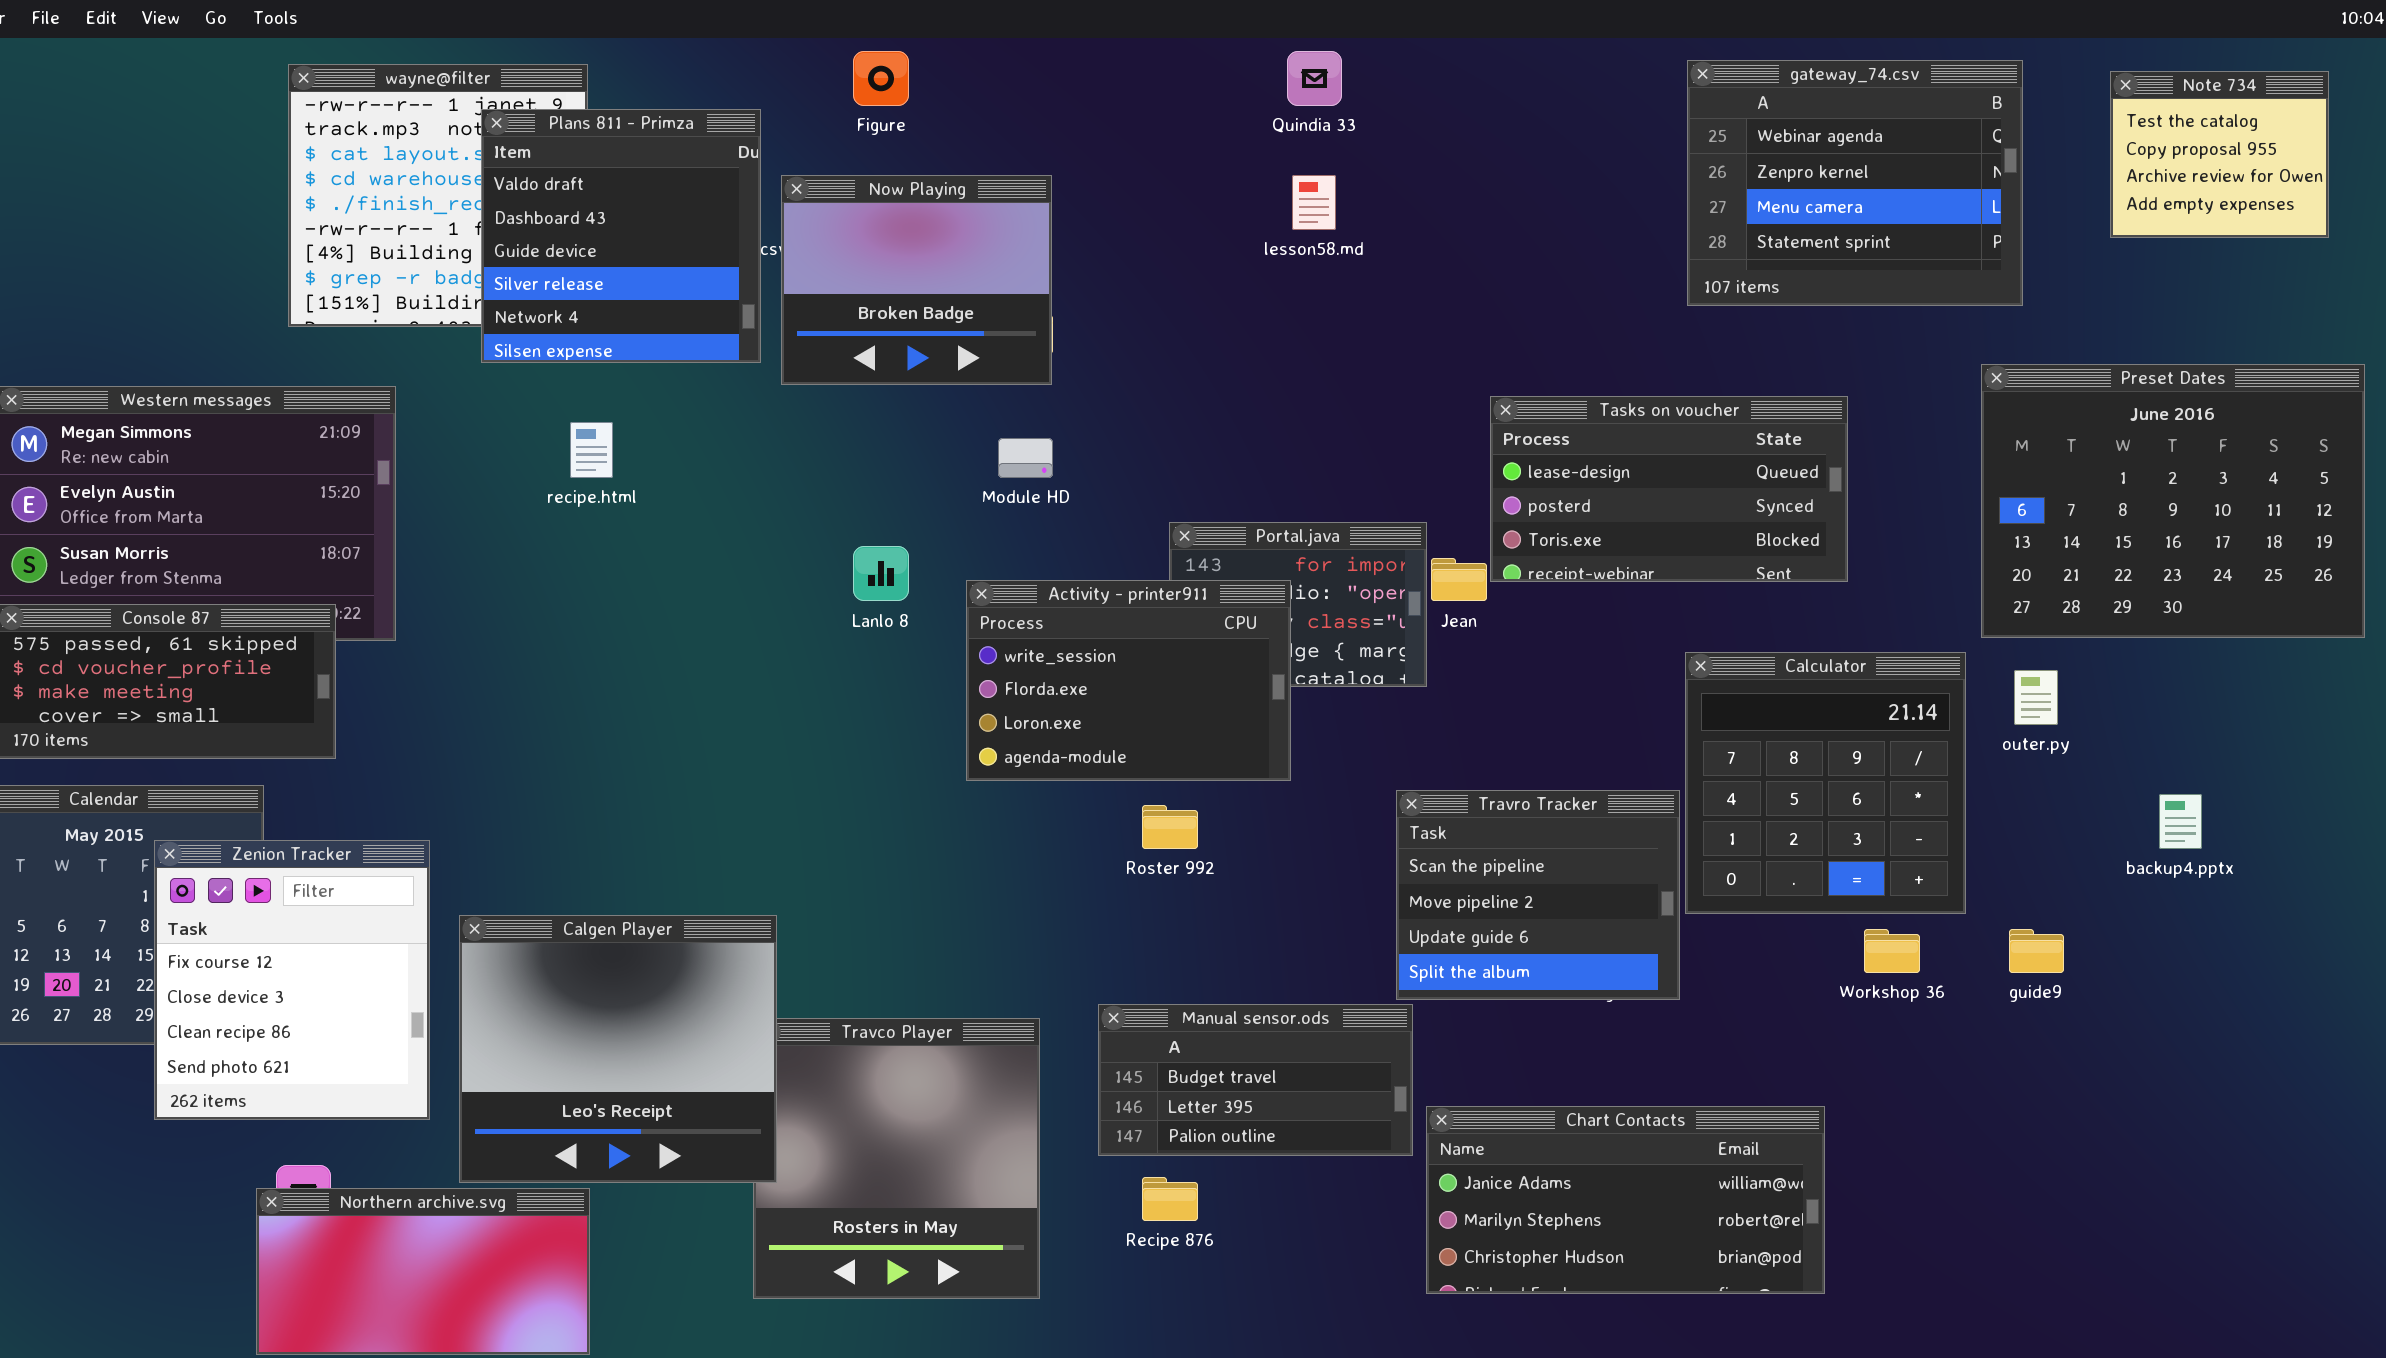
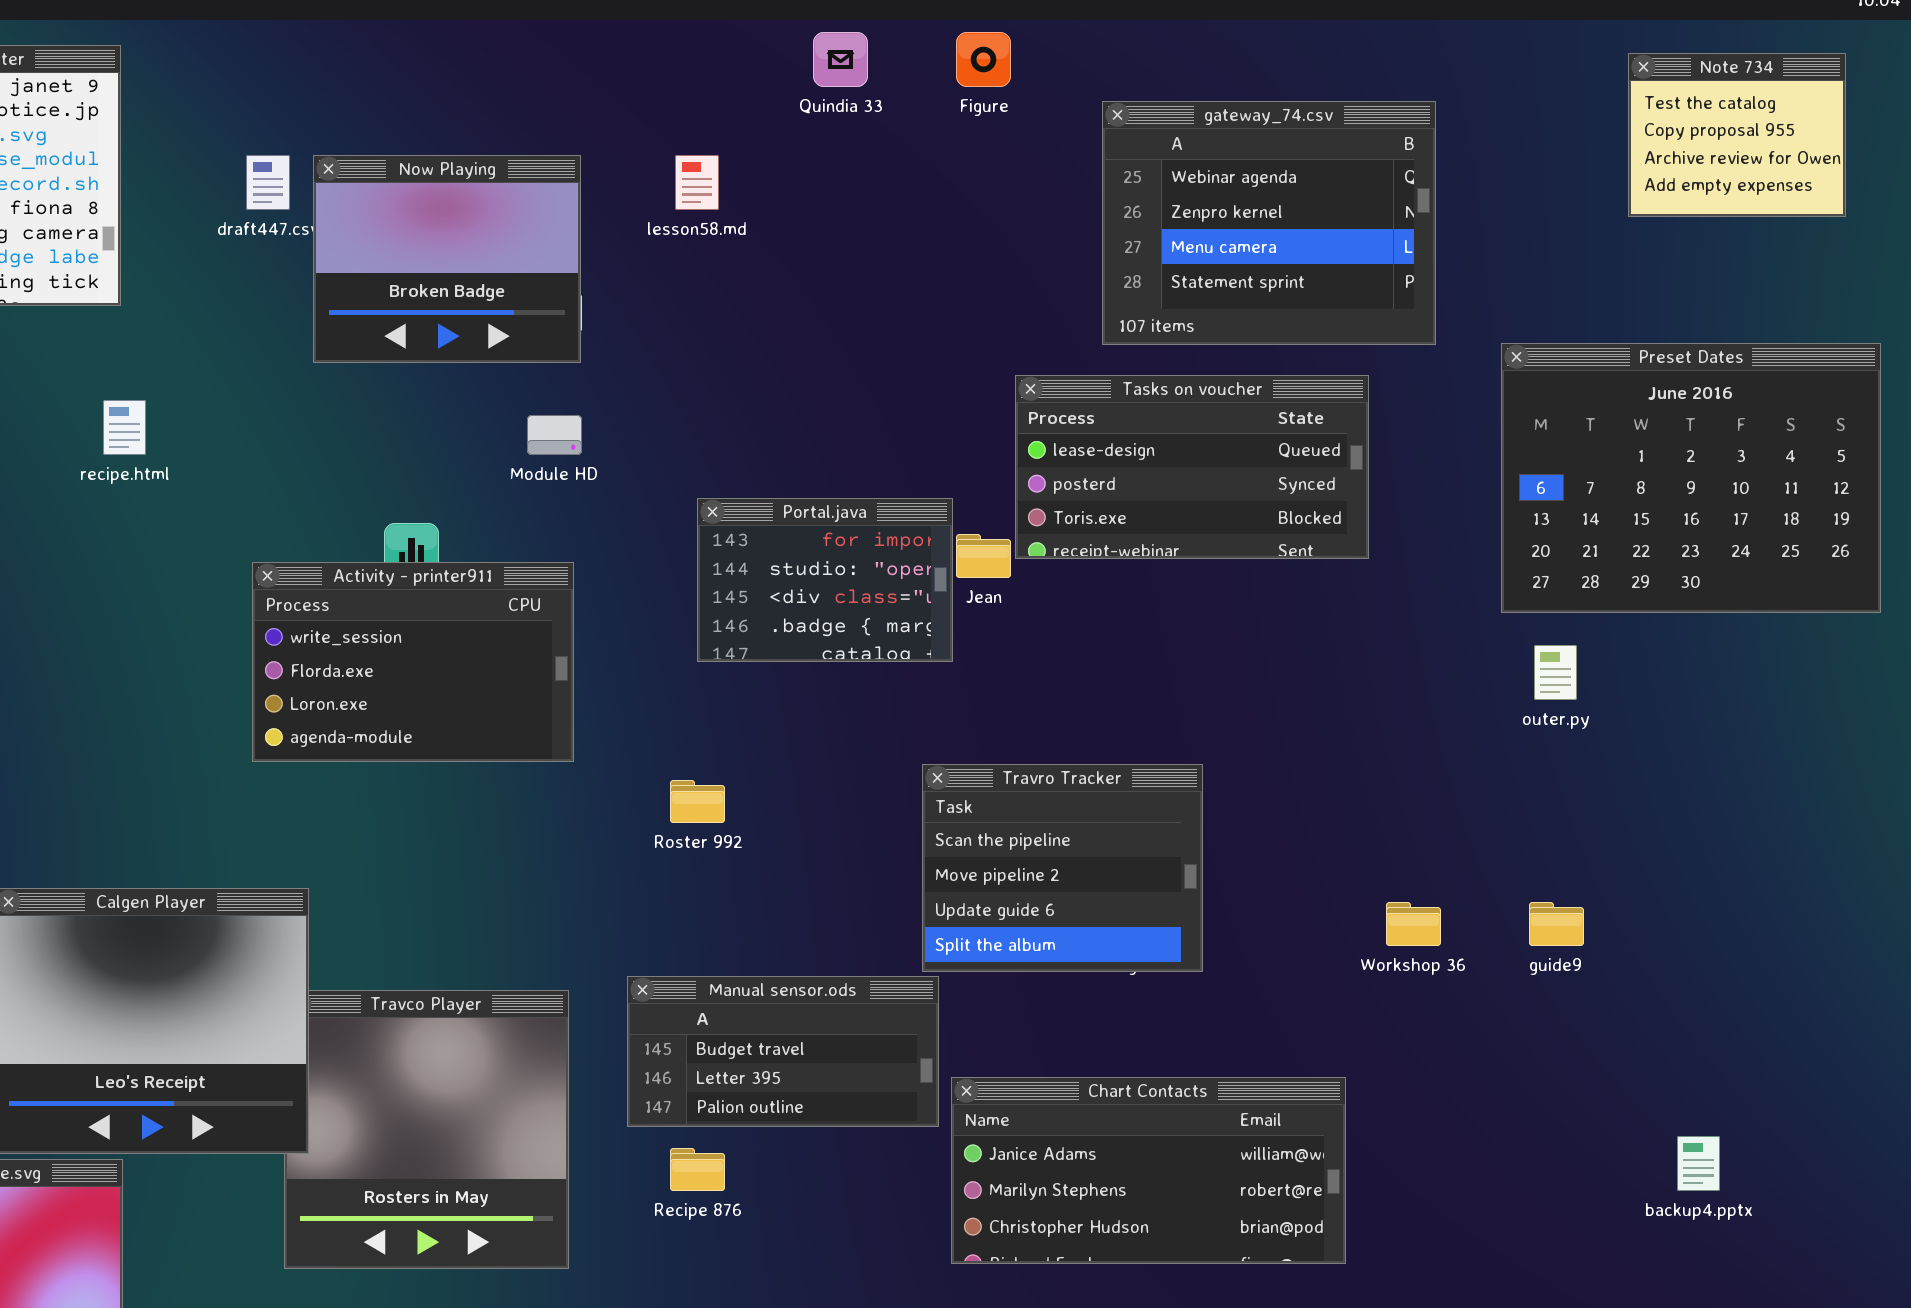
Figure: [853,51,909,106] -> [956,32,1011,87], moved
gateway_74.csv: [1687,60,2023,306] -> [1102,101,1436,345], moved
Plans 811 - Primza: [481,109,761,363] -> none, closed
lesson58.md: [1292,175,1336,230] -> [675,155,719,210], moved
Activity - printer911: [966,580,1291,781] -> [252,562,574,762], moved
Calculator: [1685,652,1966,914] -> none, closed
backup4.pptx: [2159,794,2202,849] -> [1677,1136,1720,1191], moved

